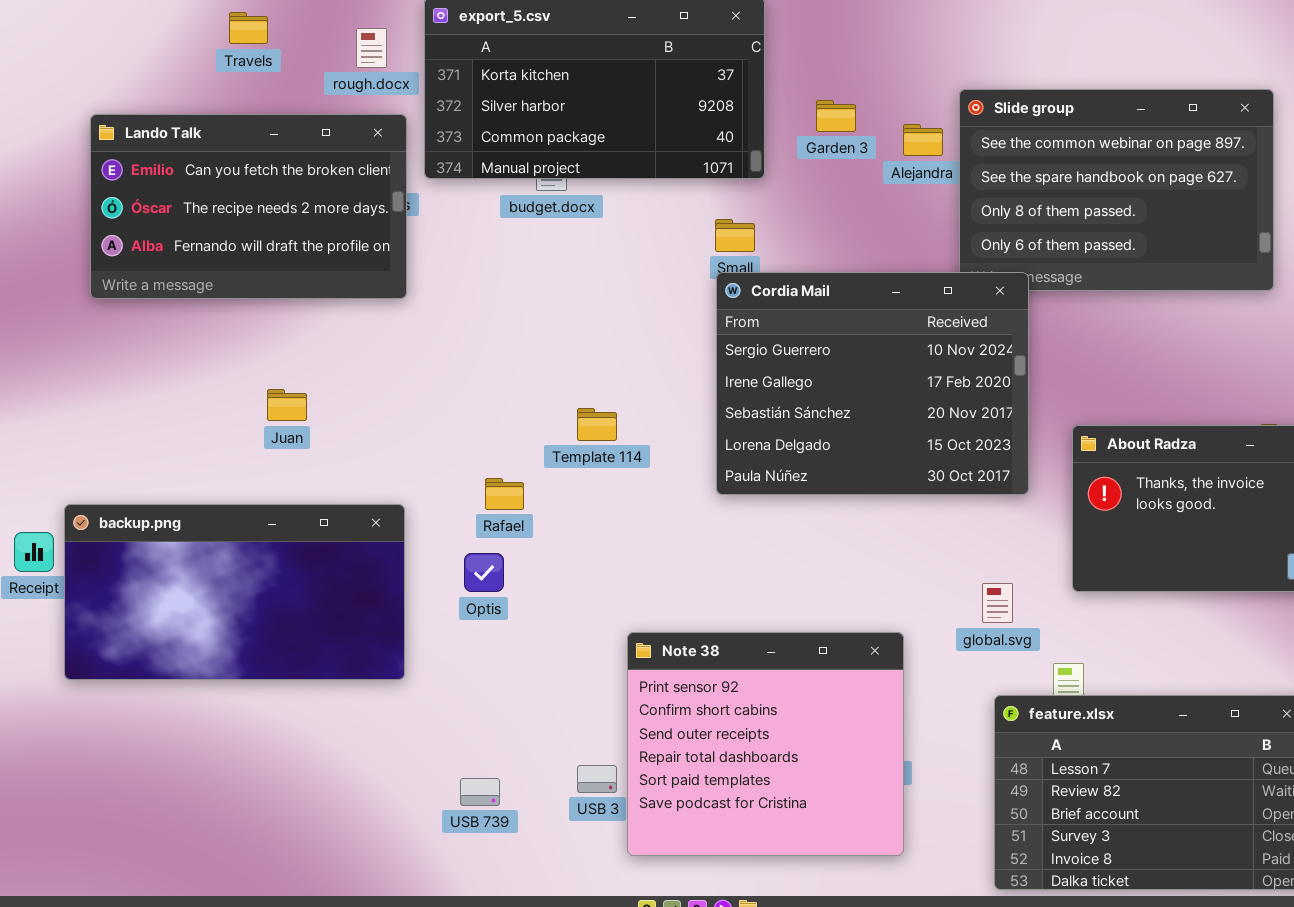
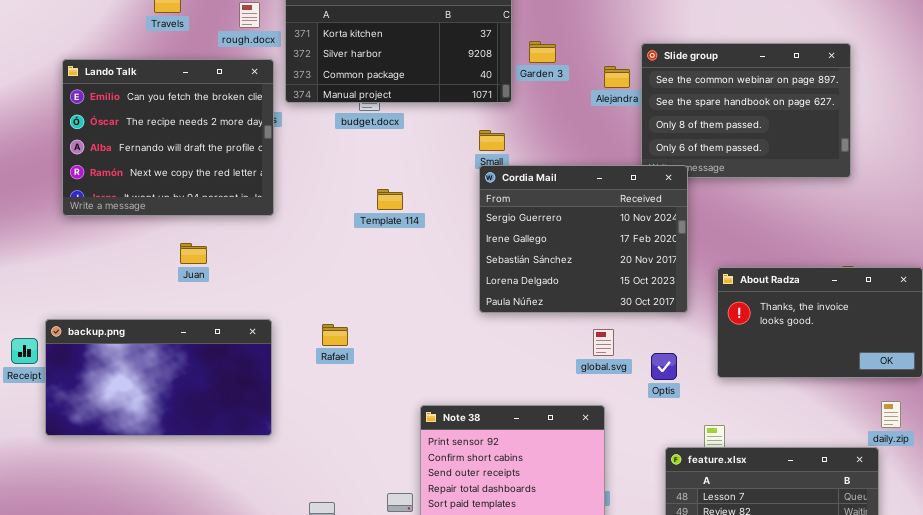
Garden 3: [816,100,856,132] -> [529,41,556,63], moved
Lando Talk: [90,114,407,299] -> [62,59,274,216], resized
Template 114: [577,408,617,441] -> [377,189,403,210], moved
Rafael: [485,478,524,510] -> [322,324,348,346], moved
Optis: [464,553,504,592] -> [651,353,677,380], moved
global.svg: [982,583,1013,623] -> [593,329,614,356], moved

